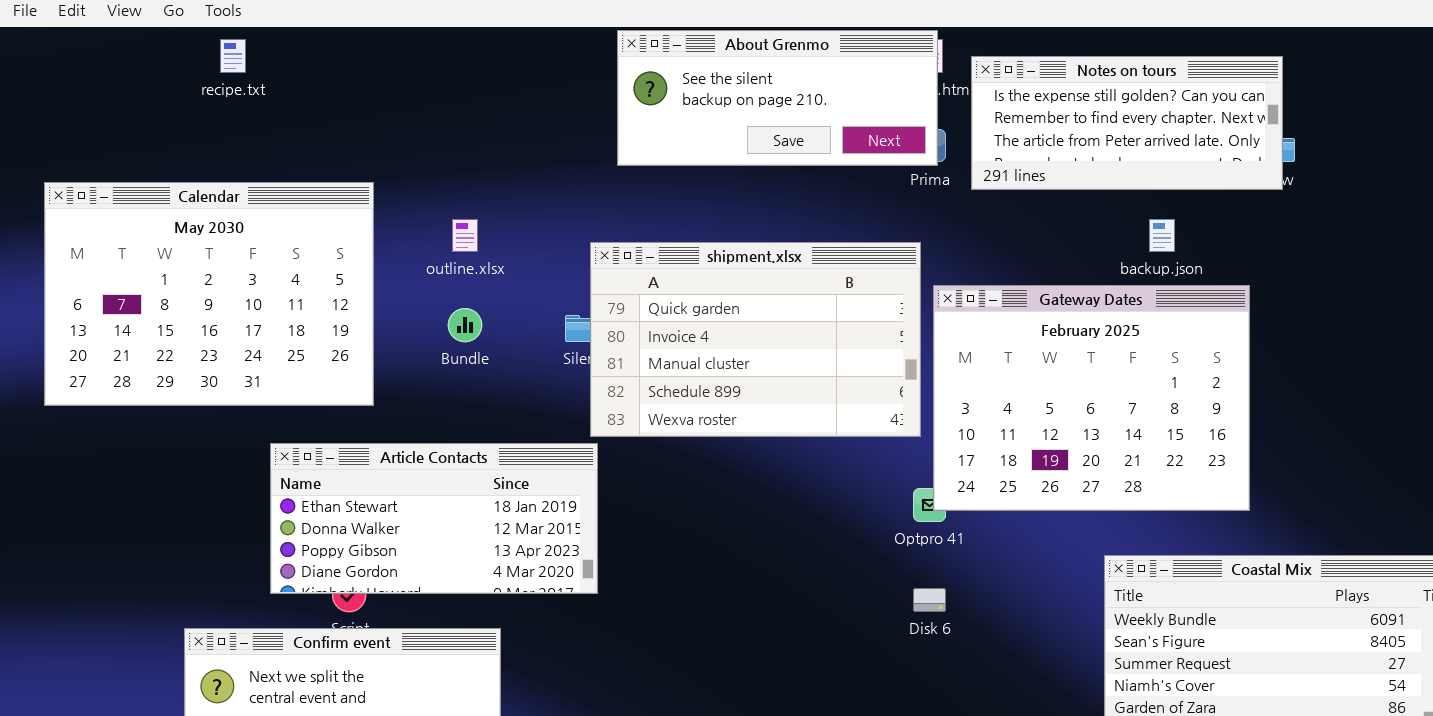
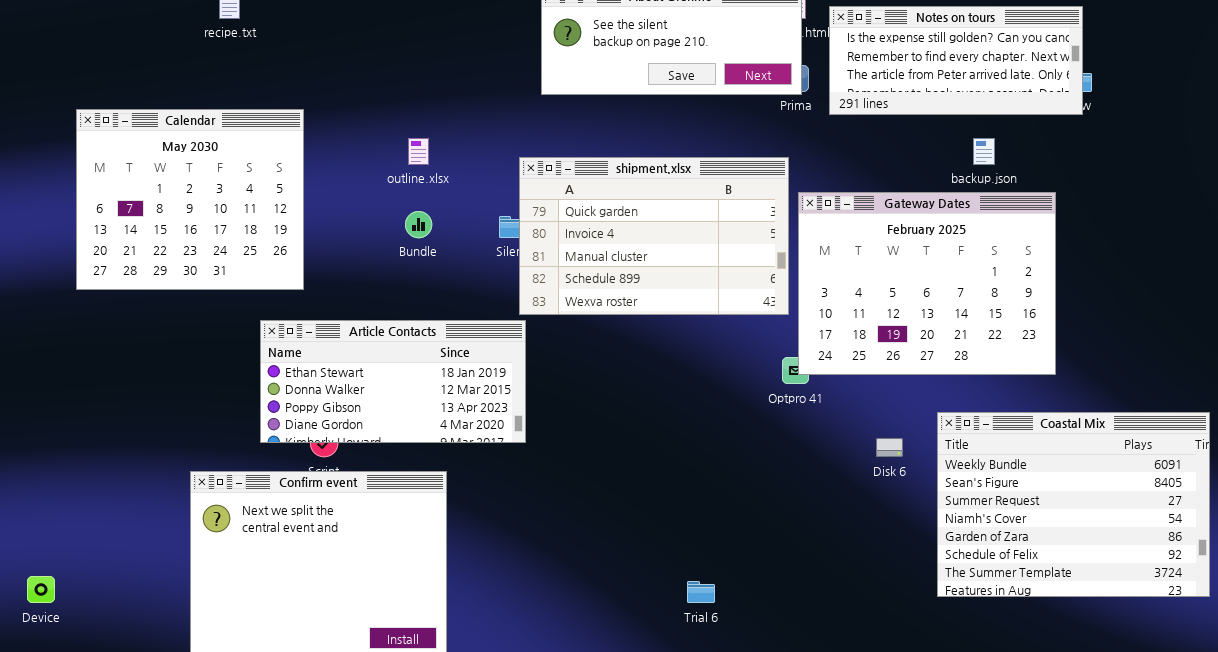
Calendar: [44,182,374,406] -> [76,109,304,290], resized
Disk 6: [913,588,946,612] -> [876,438,903,457], moved

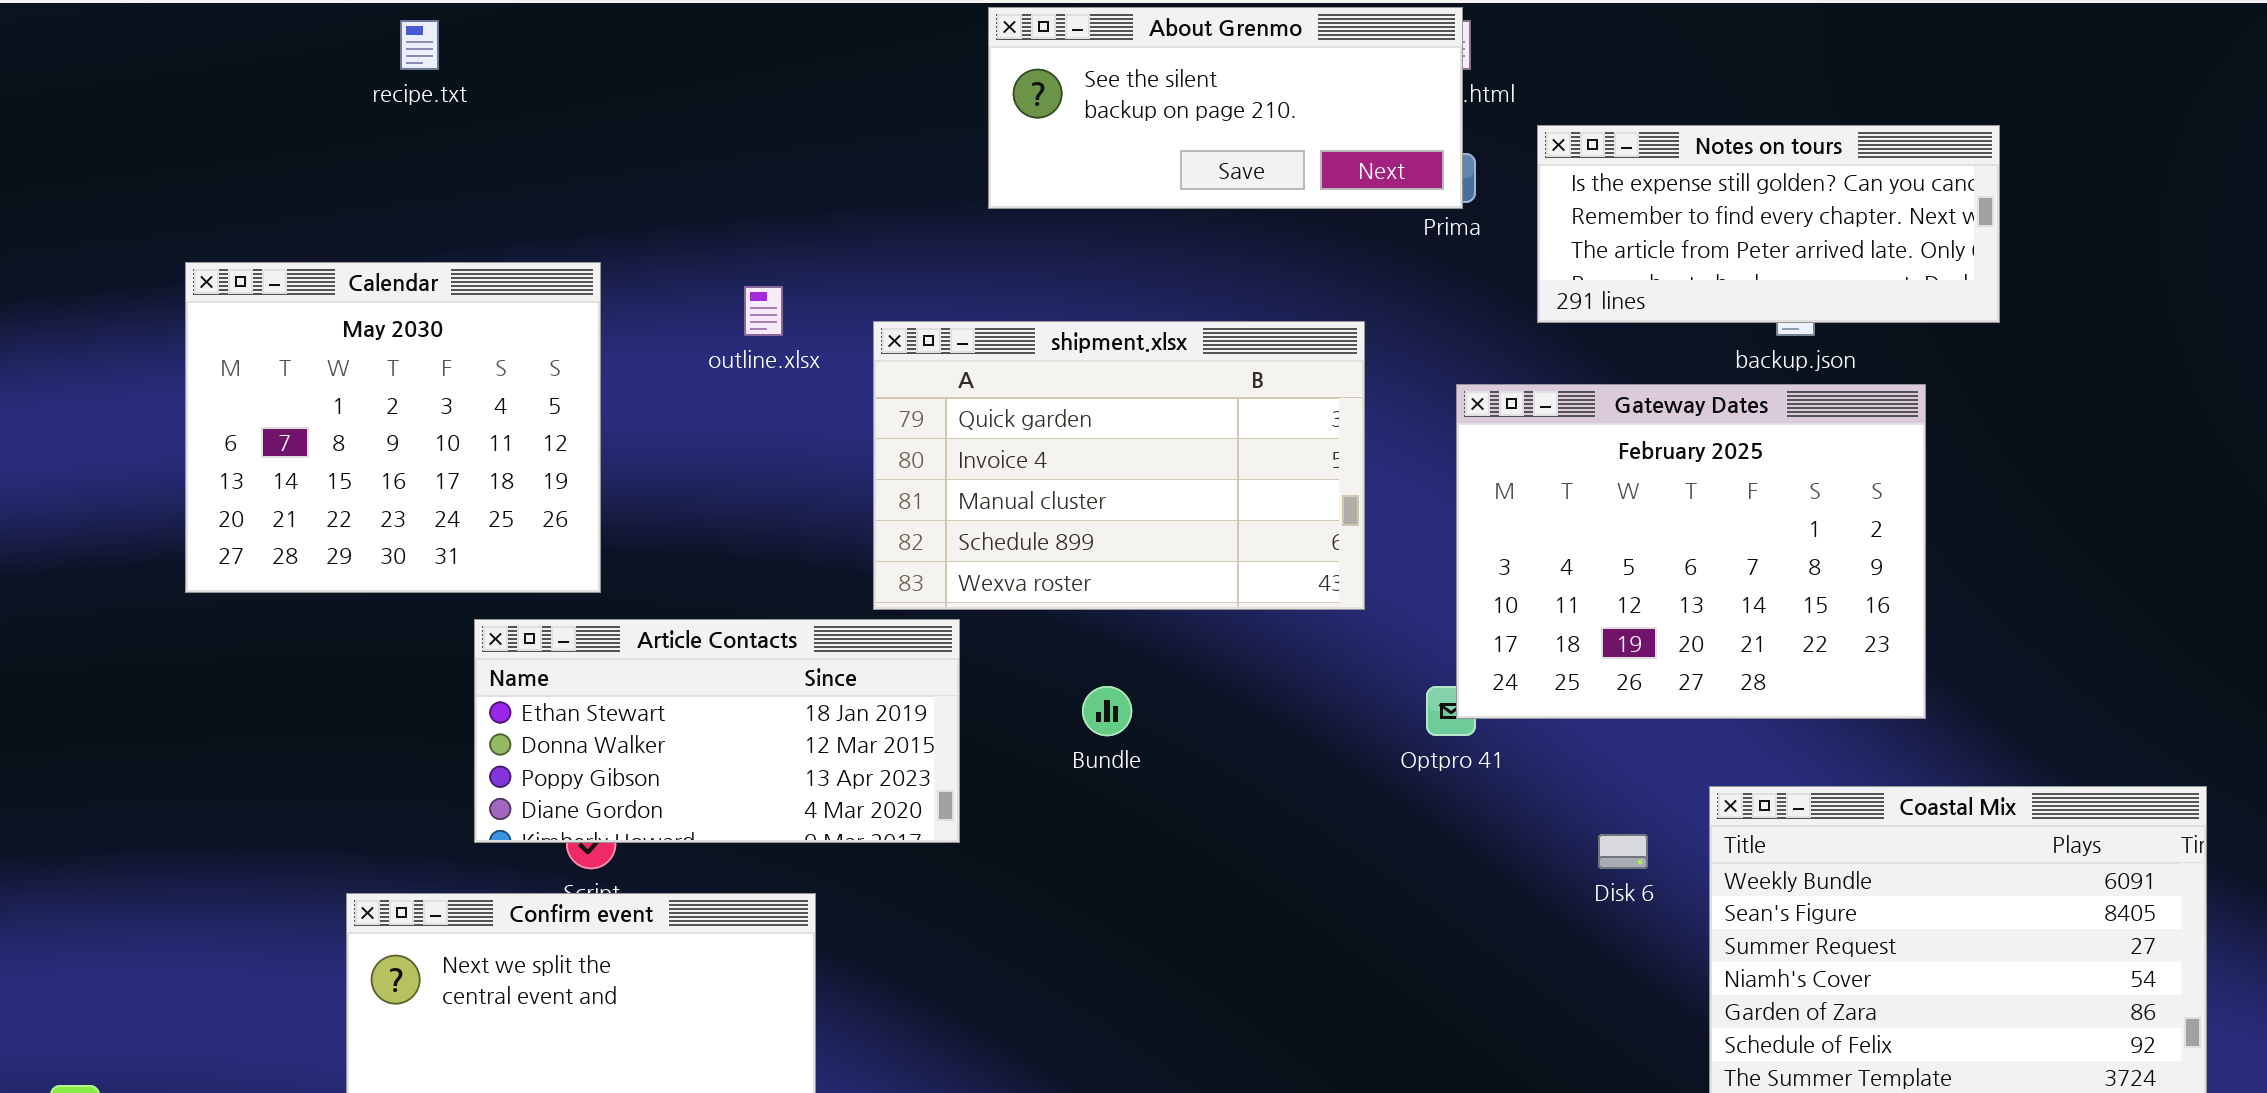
Notes on tours: [829,6,1083,115] -> [1537,125,2000,323], moved
Calendar: [76,109,304,290] -> [185,262,601,593], moved
shipment.xlsx: [519,157,789,315] -> [873,321,1365,610], moved
Bundle: [405,211,432,238] -> [1082,686,1132,736], moved

